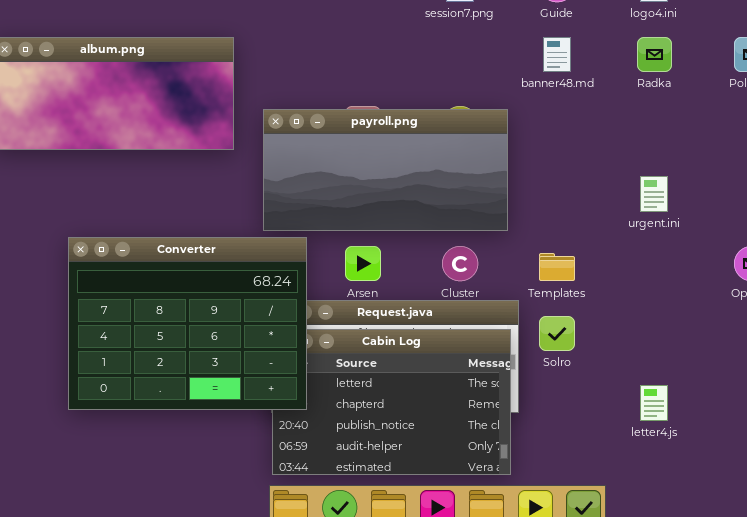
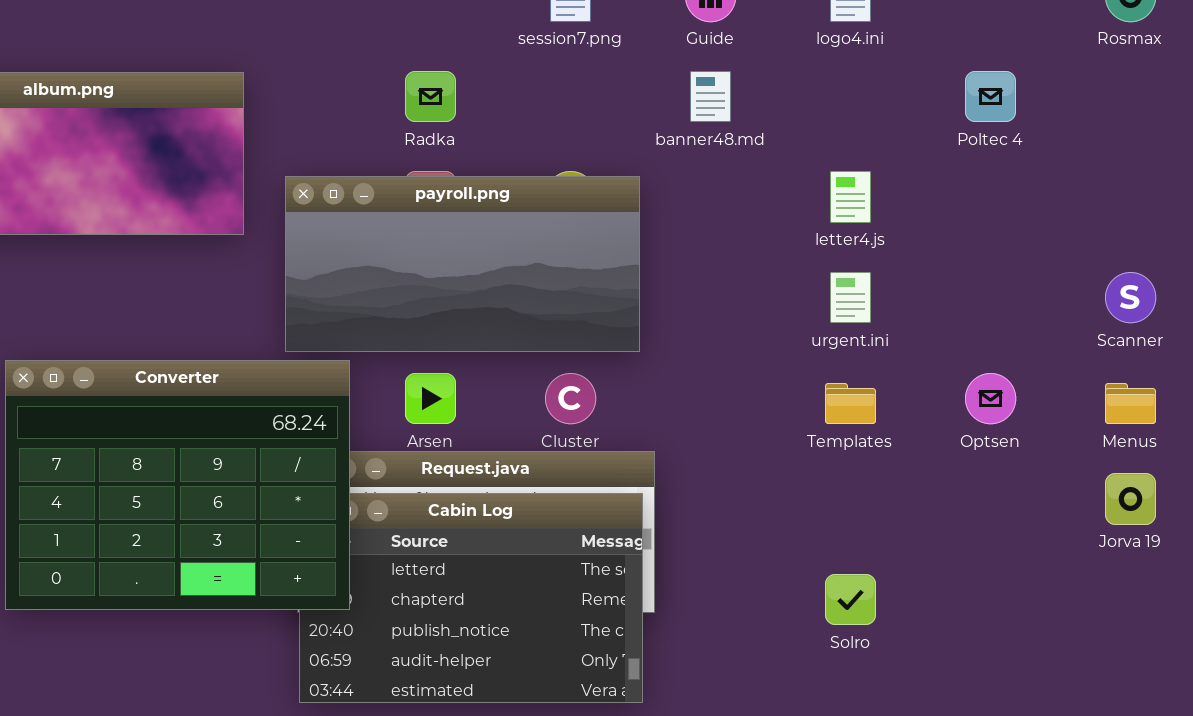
Radka: [637,37,672,72] -> [405,71,456,122], moved
Templates: [539,253,575,281] -> [825,383,876,424], moved
Solro: [539,316,575,351] -> [825,574,876,625], moved
letter4.js: [640,385,668,421] -> [830,171,871,223], moved

